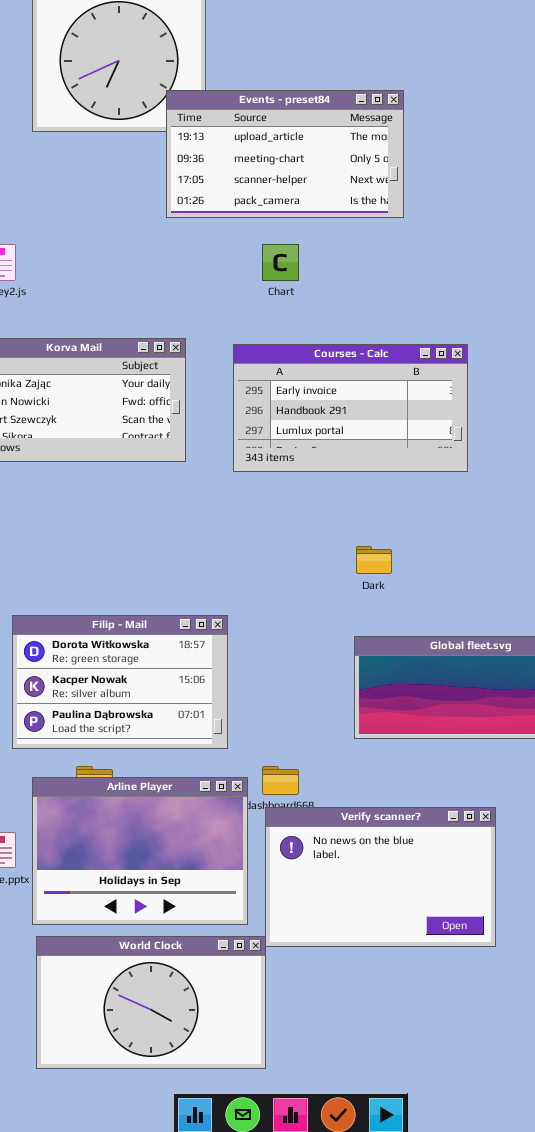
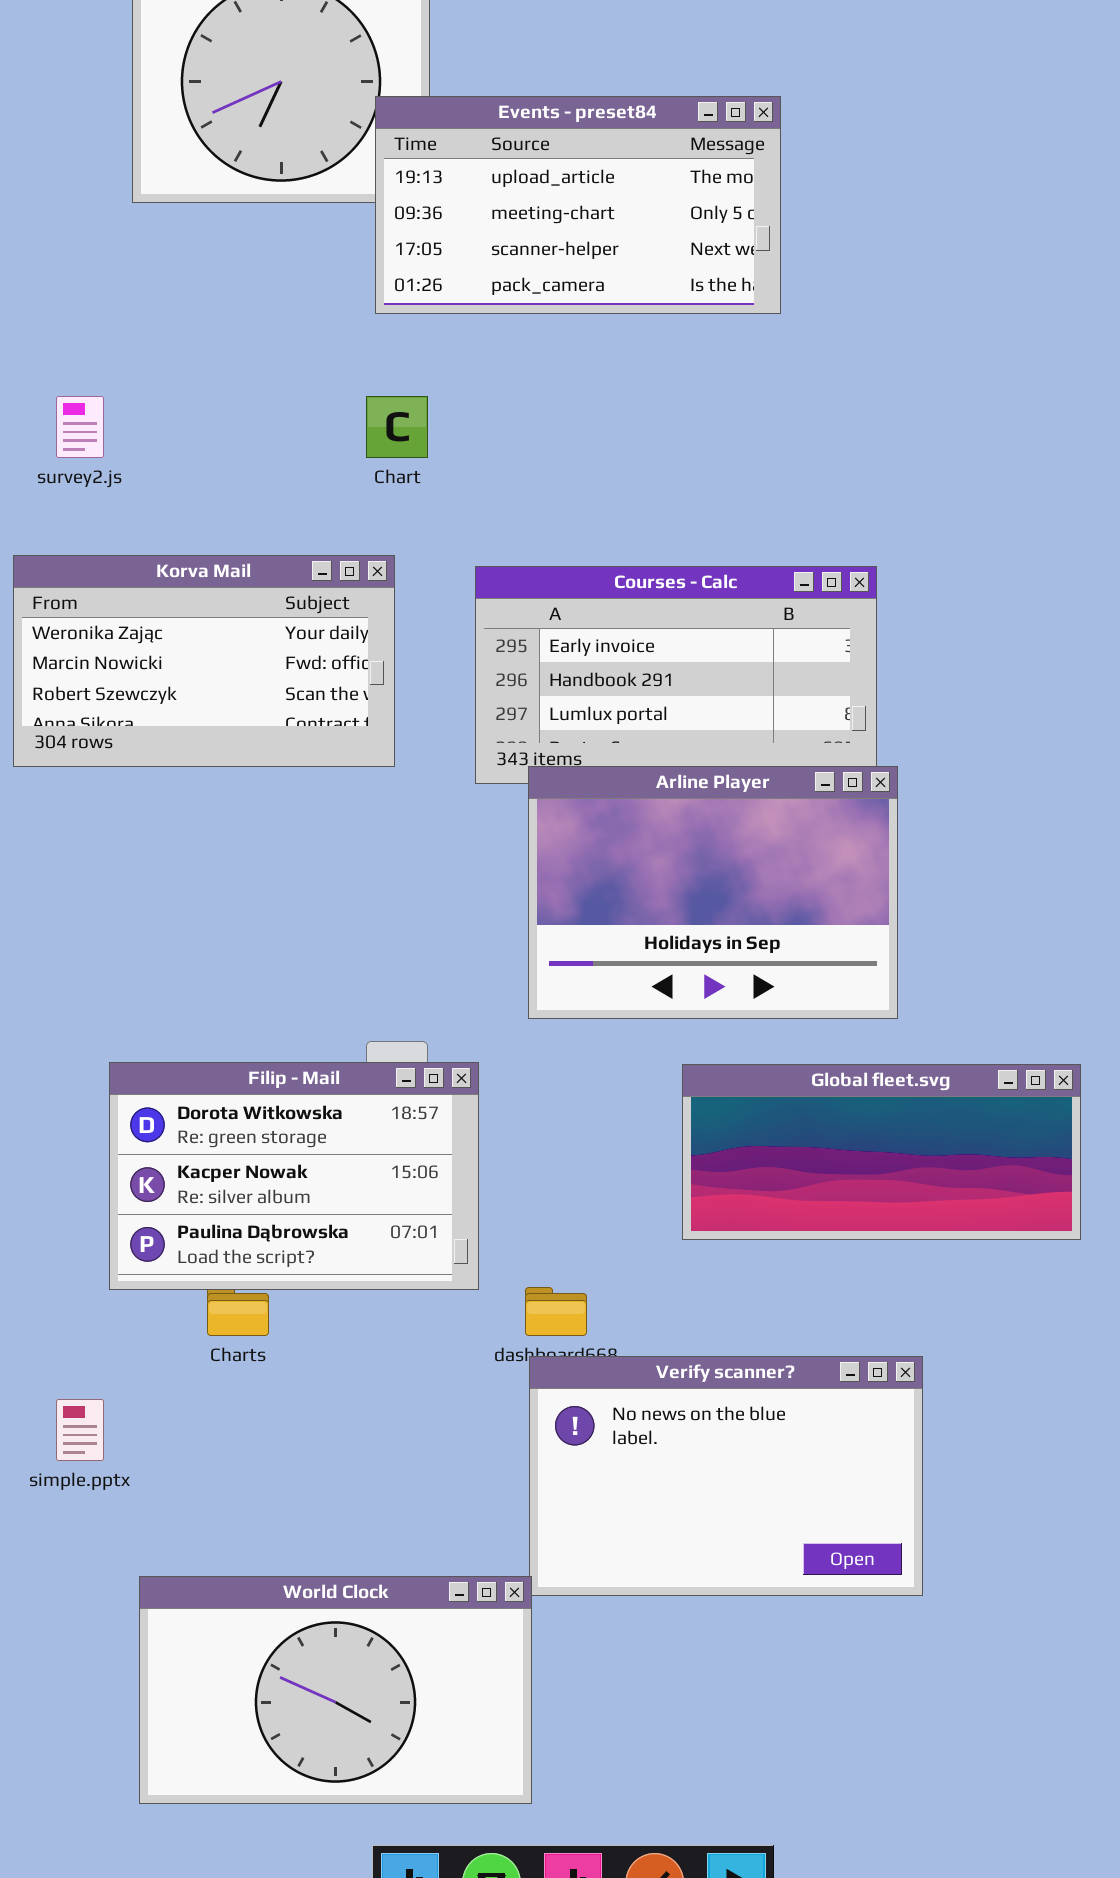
Events - preset84: [166,90,404,218] -> [375,96,781,314], moved
Chart: [262,244,299,281] -> [366,396,428,458], moved
Filip - Mail: [12,615,228,749] -> [109,1062,479,1290], moved
Arline Player: [32,777,248,925] -> [528,766,898,1019], moved

